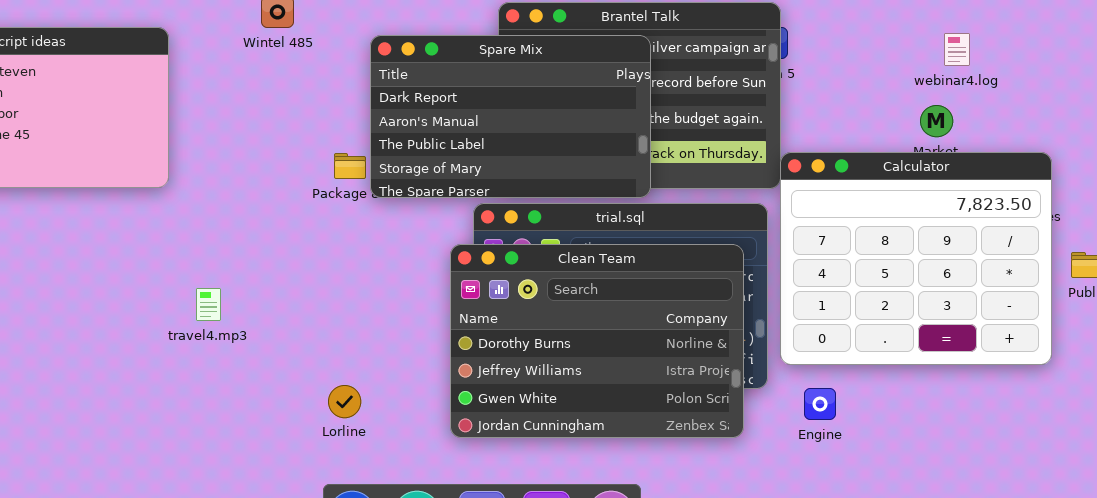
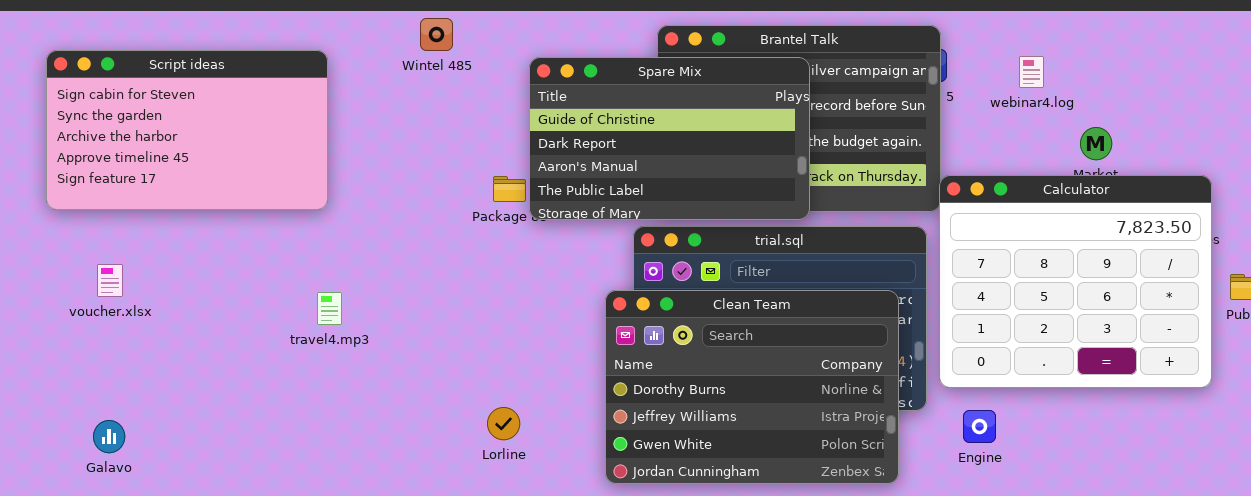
webinar4.log: [944,33,970,66] -> [1019,56,1044,88], moved
Spare Mix: [370,35,651,198] -> [529,57,810,220], scrolled up 1 row
Clean Team: [450,244,744,438] -> [605,290,899,484], moved
travel4.mp3: [196,288,221,321] -> [317,292,342,325], moved

